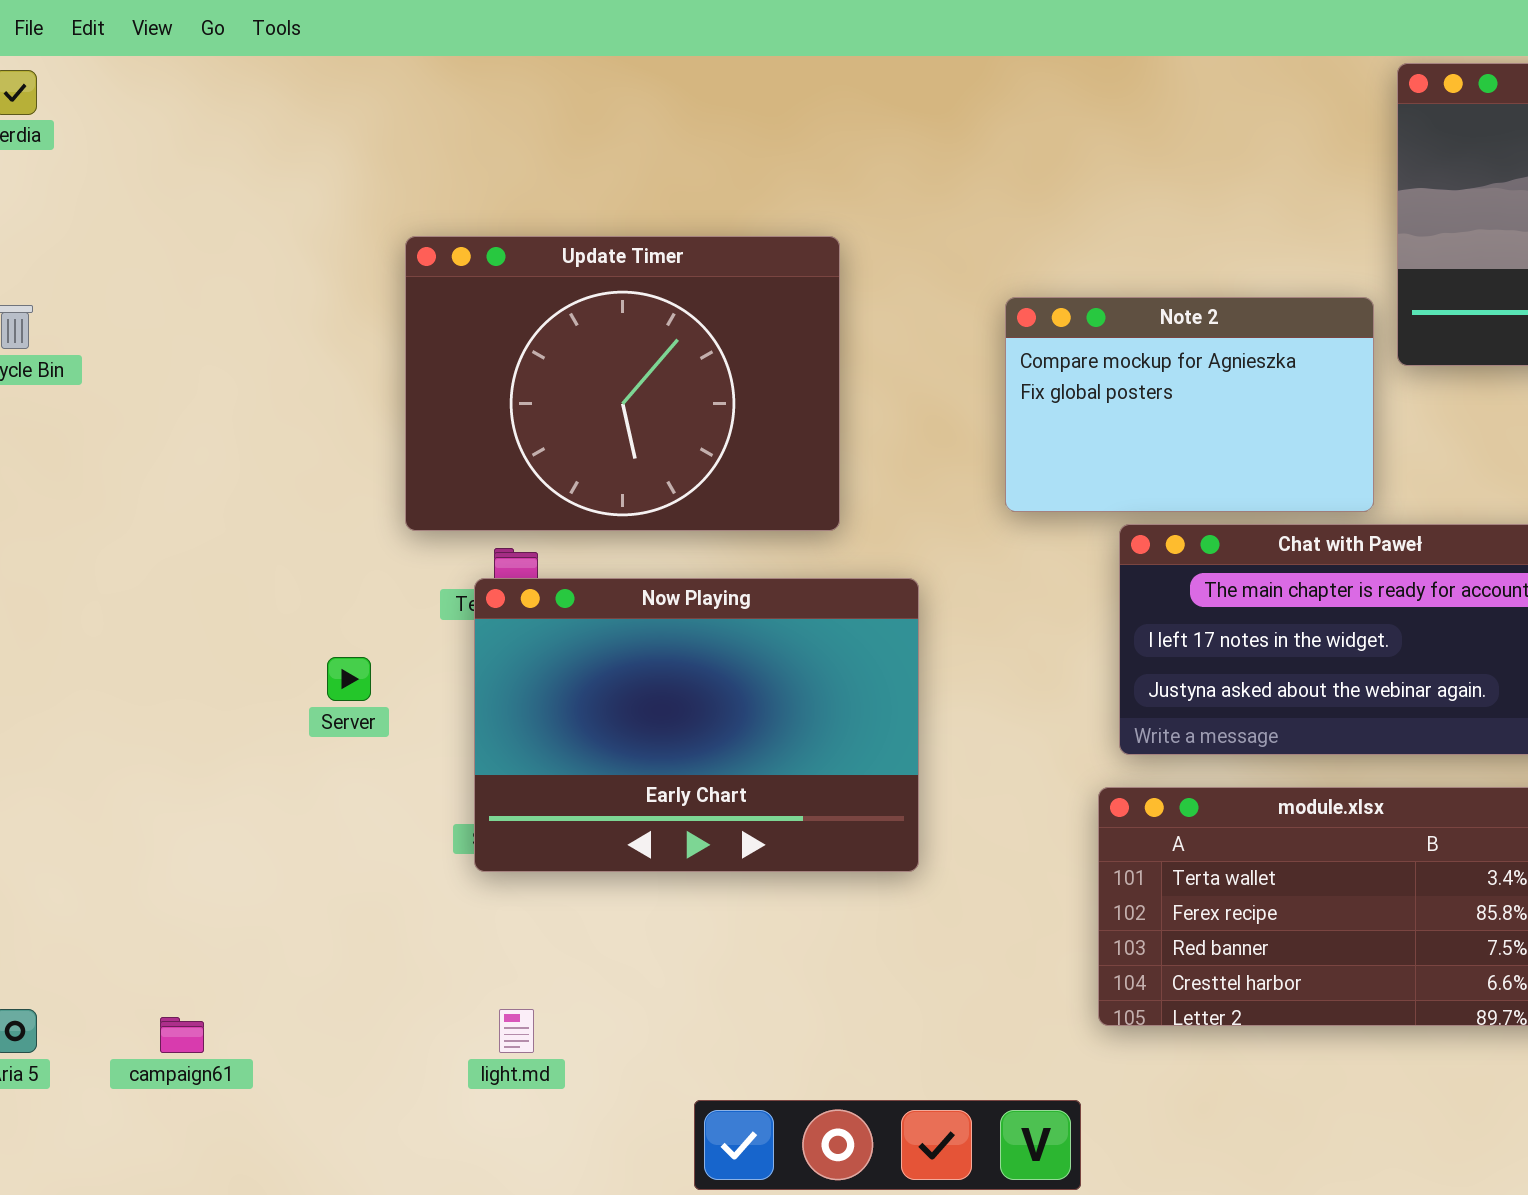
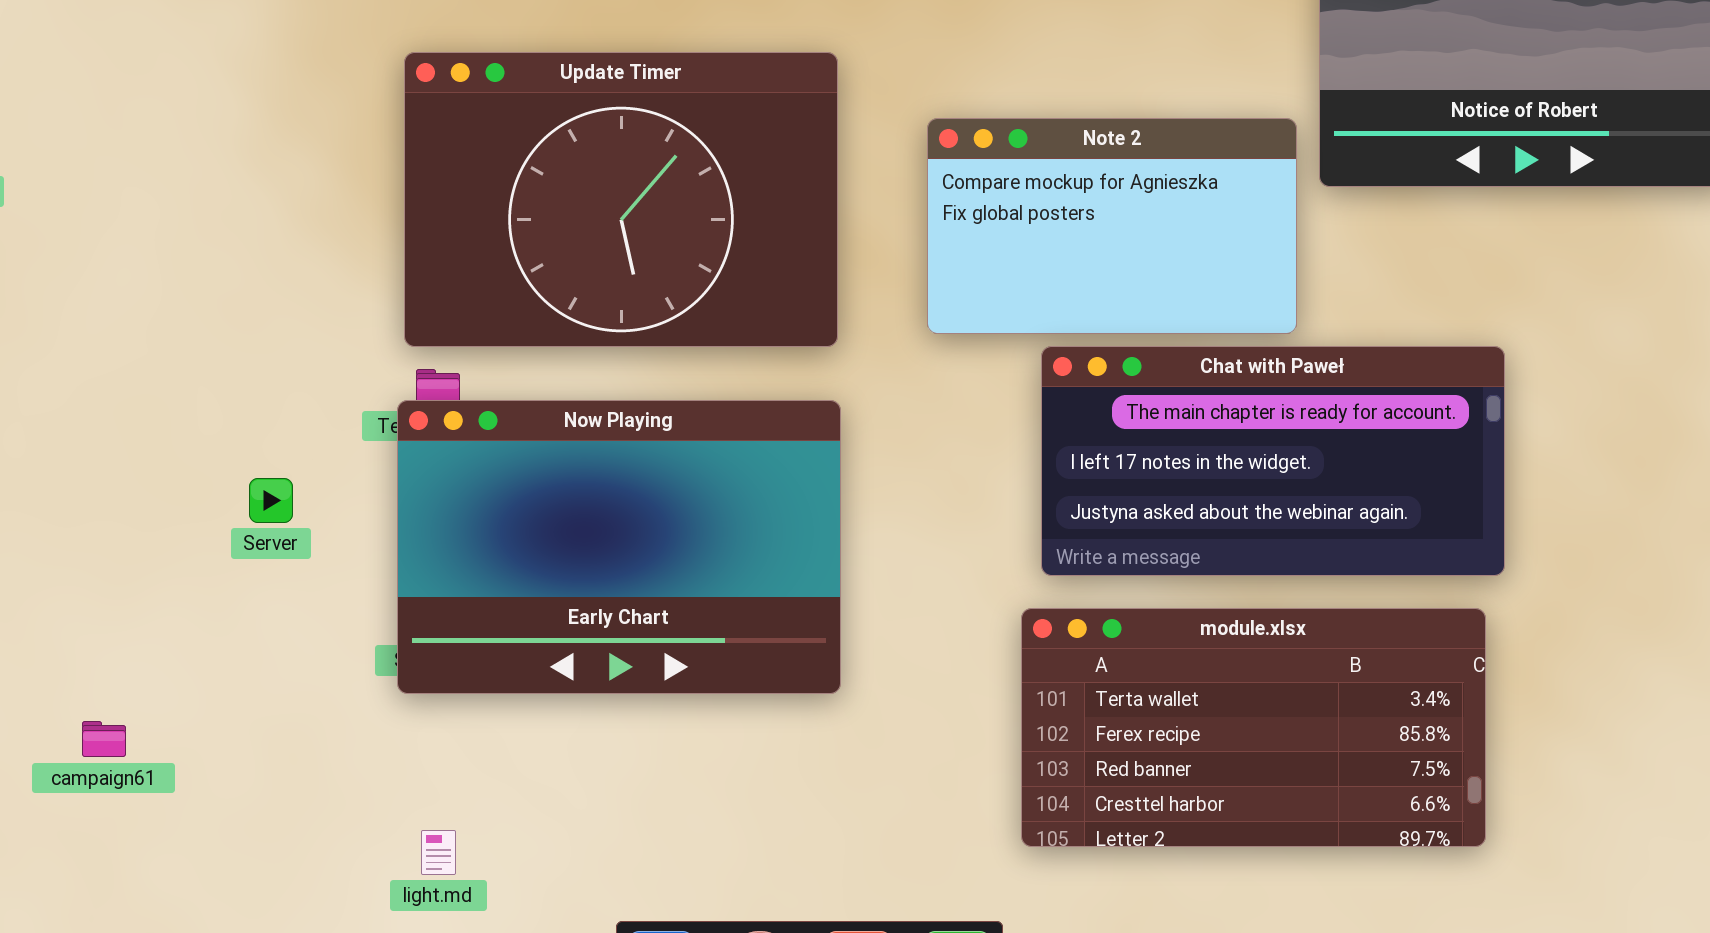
Update Timer: [405,236,840,531] -> [404,52,838,347], moved
campaign61: [160,1017,204,1053] -> [82,721,126,757], moved

